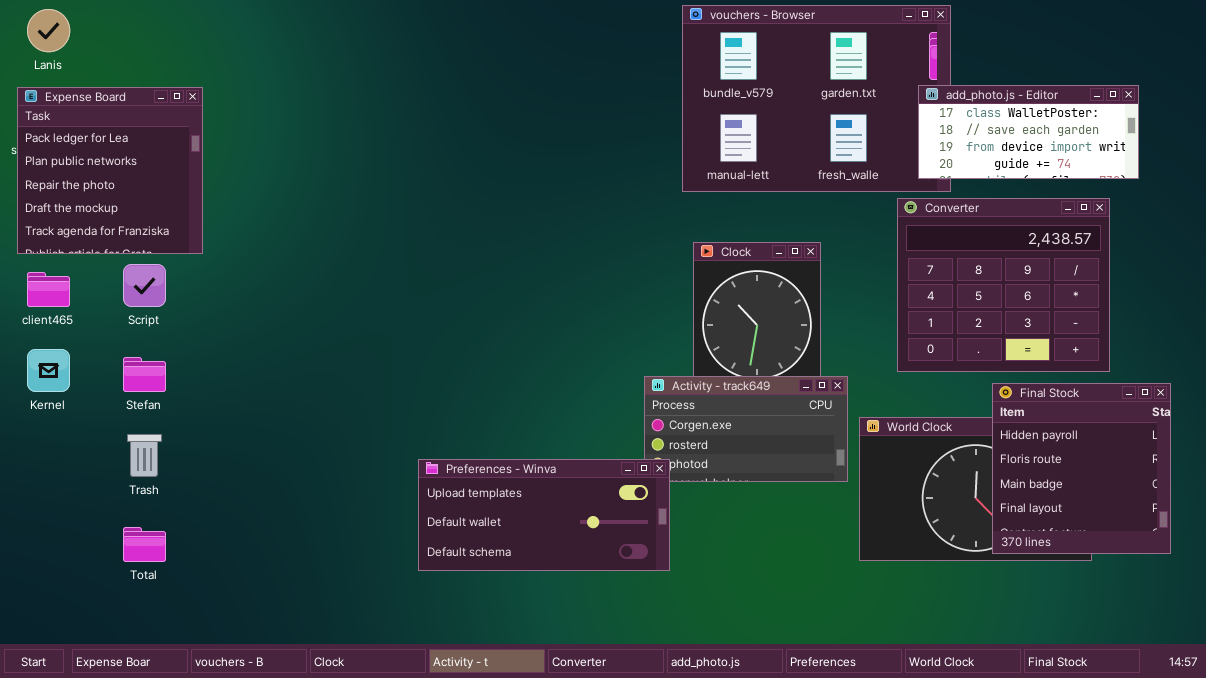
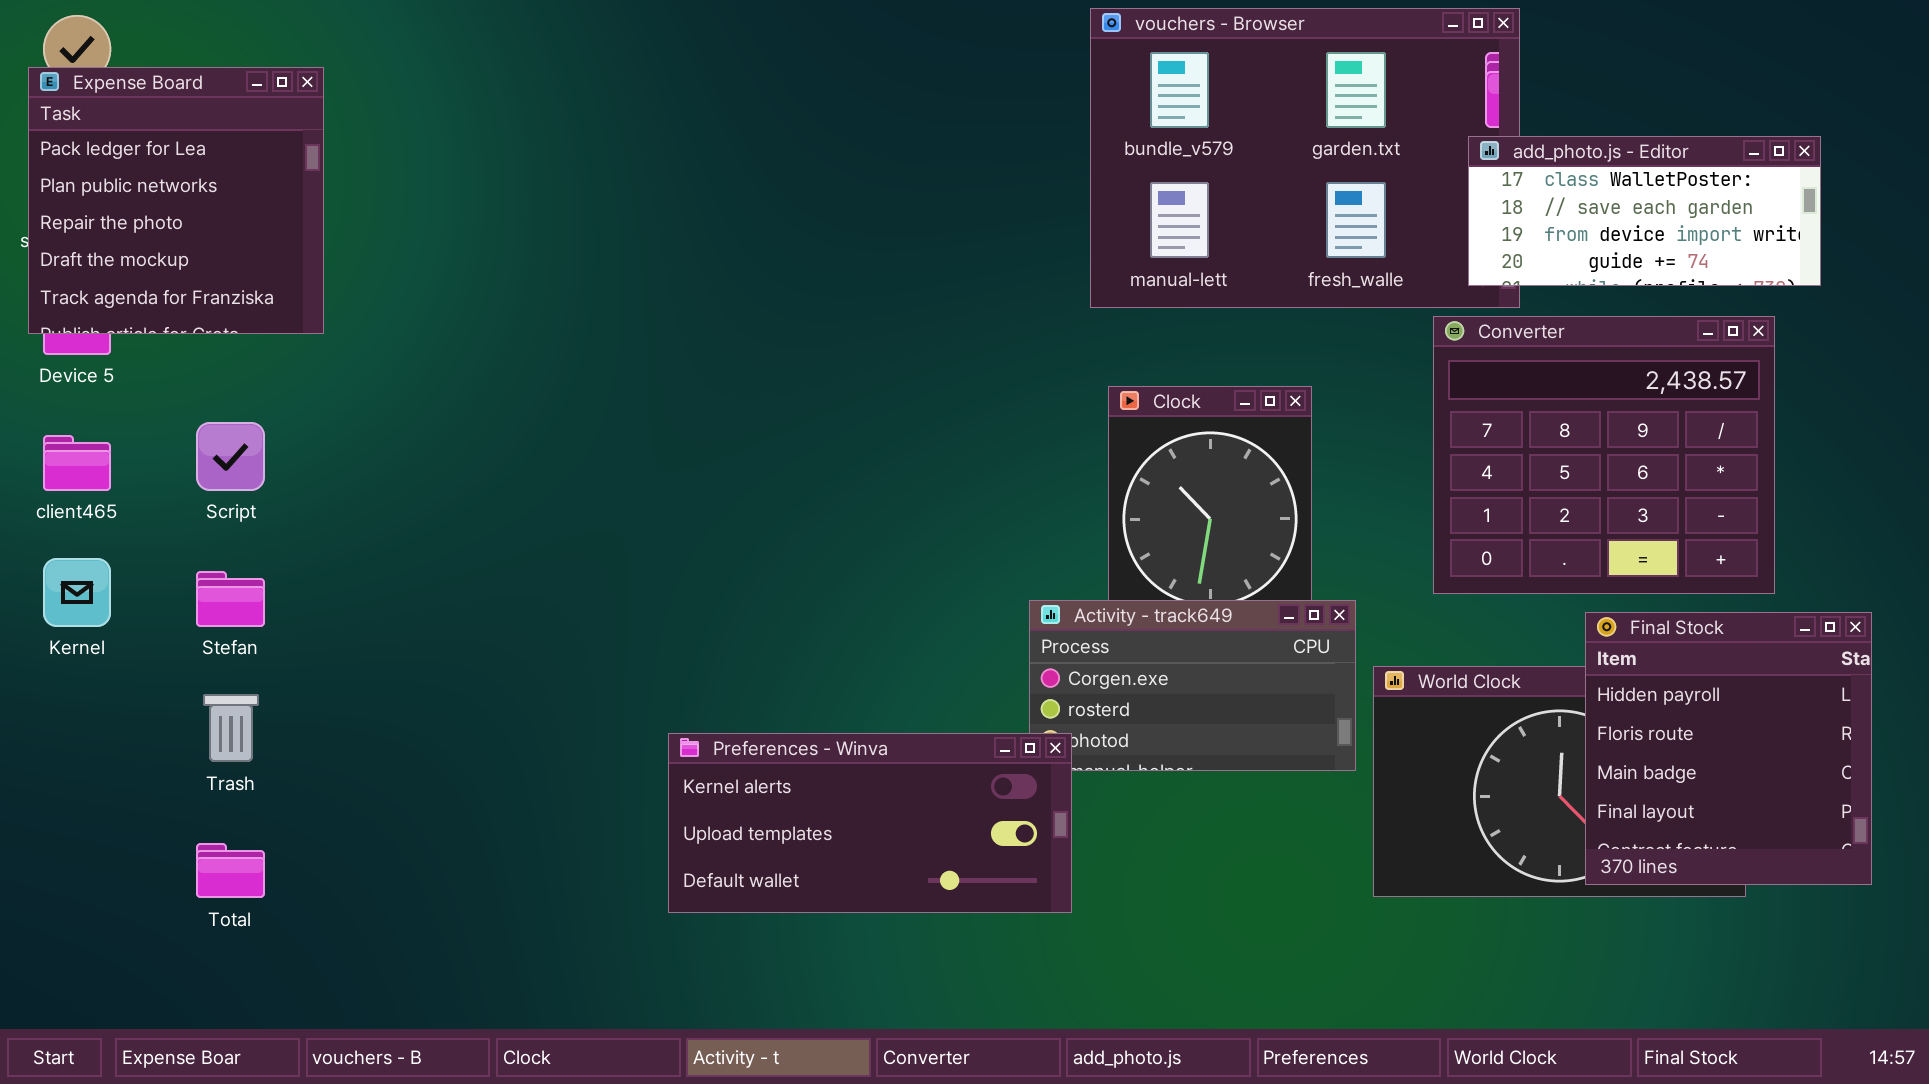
Expense Board: [17,87,203,254] -> [28,67,324,334], moved
Preferences - Winva: [418,459,670,571] -> [668,733,1072,913], scrolled up 1 row

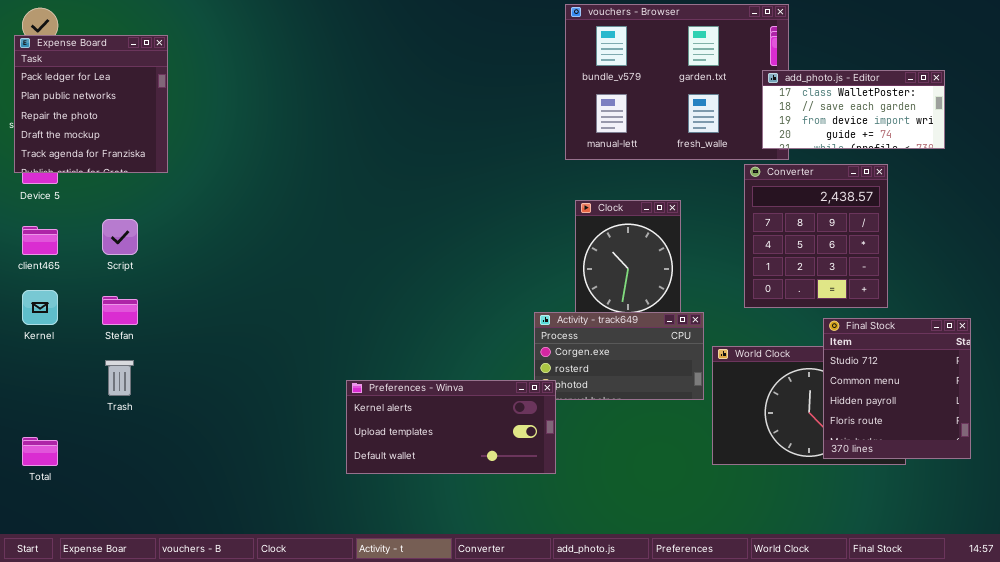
Converter: [1433,316,1775,594] -> [744,164,888,308], resized
Final Stock: [1585,612,1872,885] -> [823,318,971,459], scrolled up 2 rows
Total: [196,843,265,898] -> [22,437,58,466], moved

